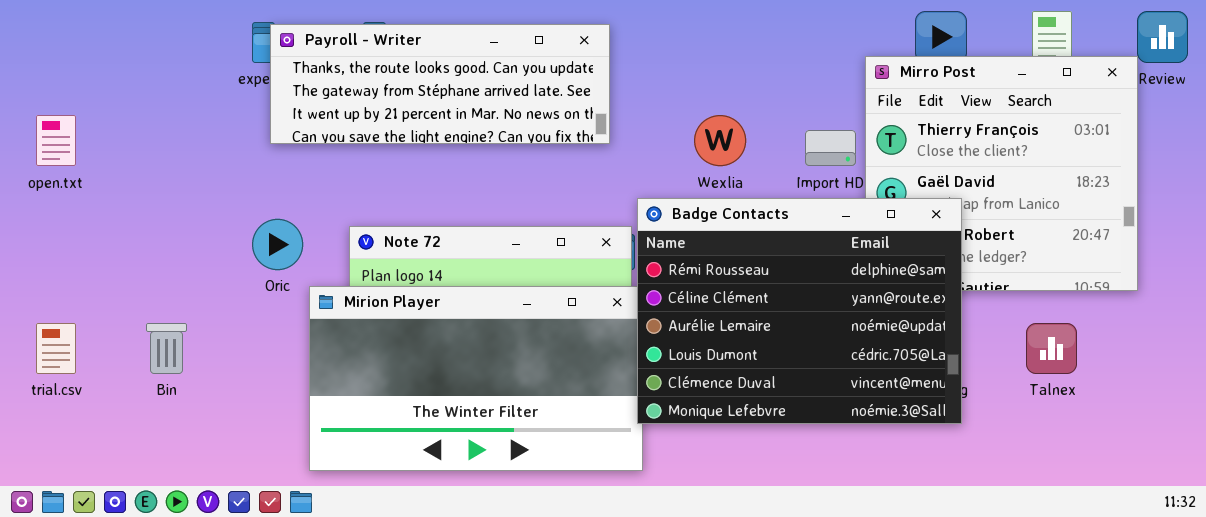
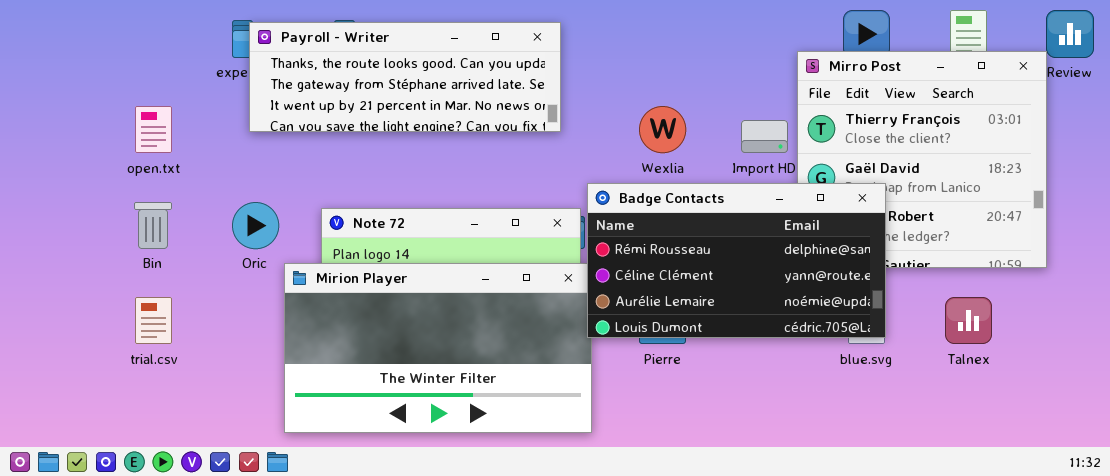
open.txt: [36,115,76,166] -> [135,106,172,153], moved
Badge Contacts: [637,198,962,424] -> [587,183,886,338], resized
trial.csv: [36,323,76,374] -> [135,297,172,344], moved
Bin: [146,323,187,374] -> [134,202,172,249], moved

